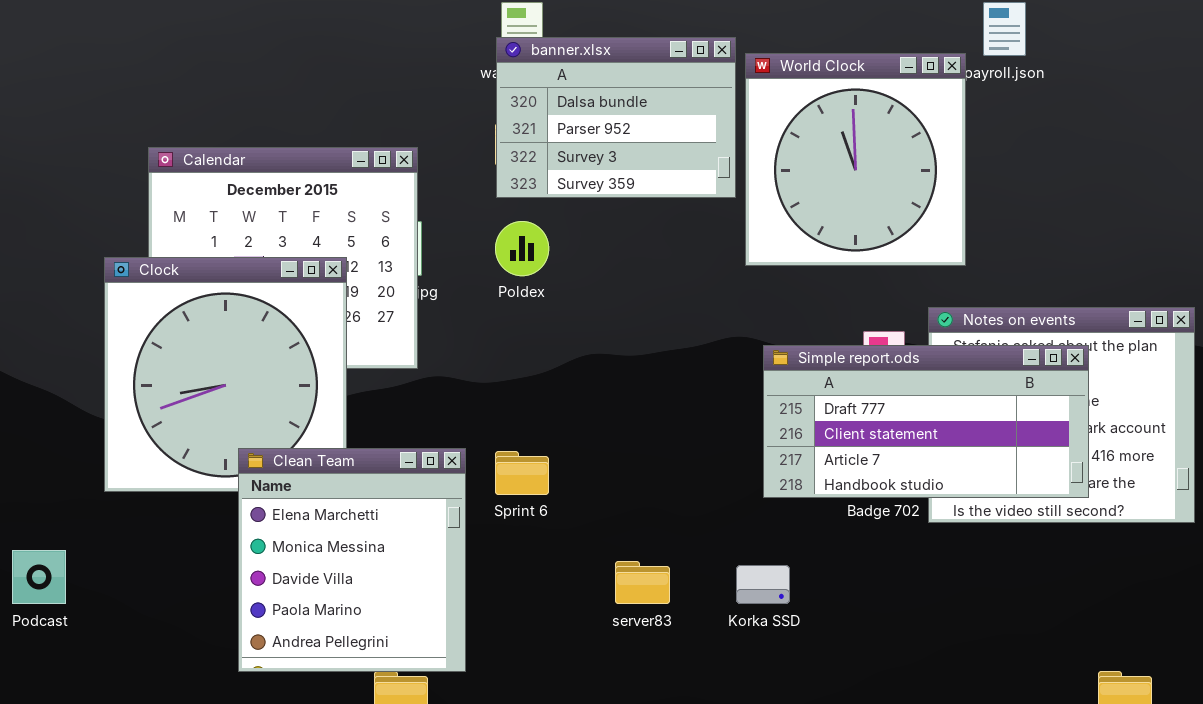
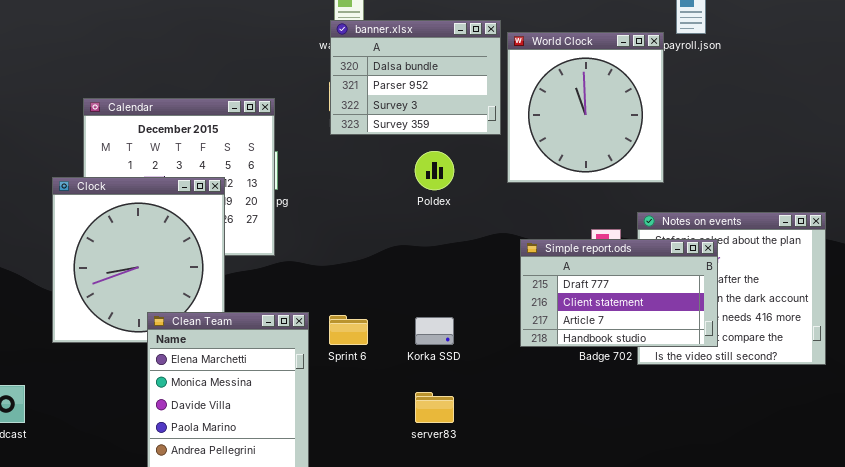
Poldex: [495,221,549,276] -> [415,151,454,190], moved
Simple report.ods: [763,345,1089,498] -> [520,239,718,347], resized
Korka SSD: [736,565,790,604] -> [415,317,454,345], moved

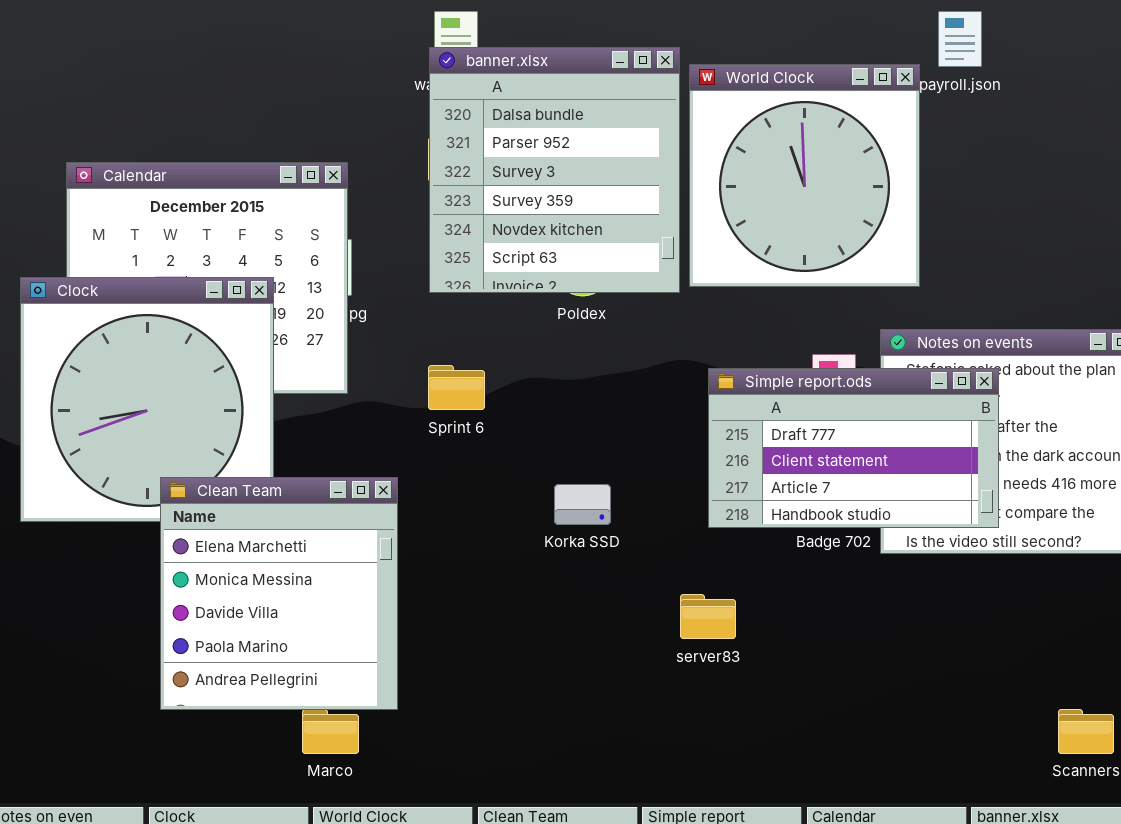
banner.xlsx: [330,20,501,135] -> [429,47,680,293], resized
Sprint 6: [329,315,368,345] -> [428,365,485,410], moved
server83: [415,392,454,423] -> [680,594,736,639], moved

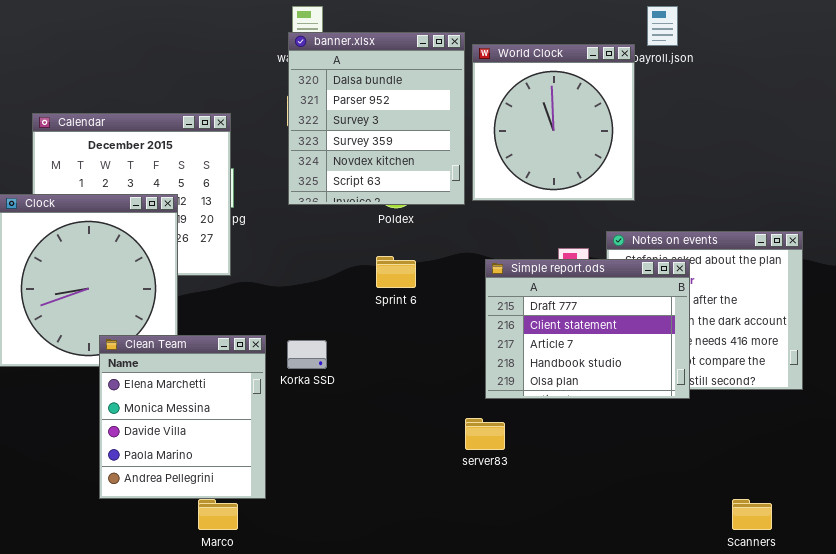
Sprint 6: [428,365,485,410] -> [376,256,416,288], moved
Simple report.ods: [708,368,999,528] -> [485,259,690,399], resized
Korka SSD: [554,484,611,525] -> [287,340,327,369], moved

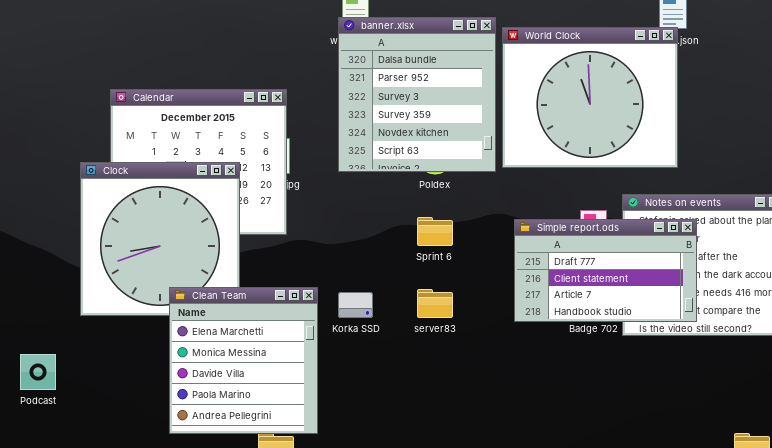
World Clock: [472,44,635,201] -> [502,27,678,168], resized
Simple report.ods: [485,259,690,399] -> [514,219,697,322], resized
server83: [465,418,505,450] -> [417,289,453,318], moved

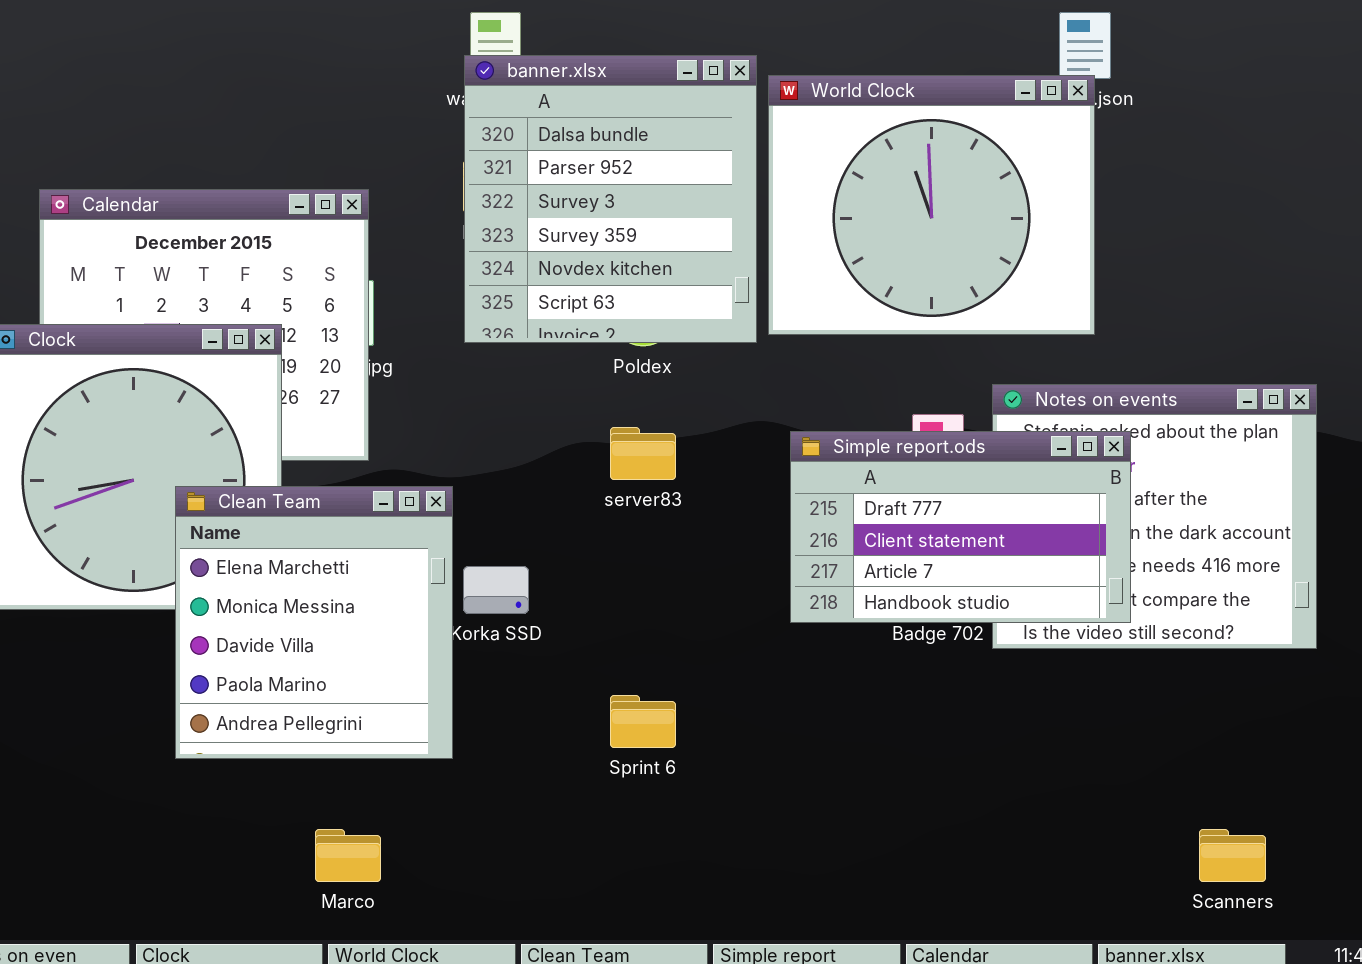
Sprint 6: [417,217,453,246] -> [610,695,676,748], moved
Clean Team: [169,287,318,434] -> [175,486,453,759], moved
server83: [417,289,453,318] -> [610,427,676,480], moved

